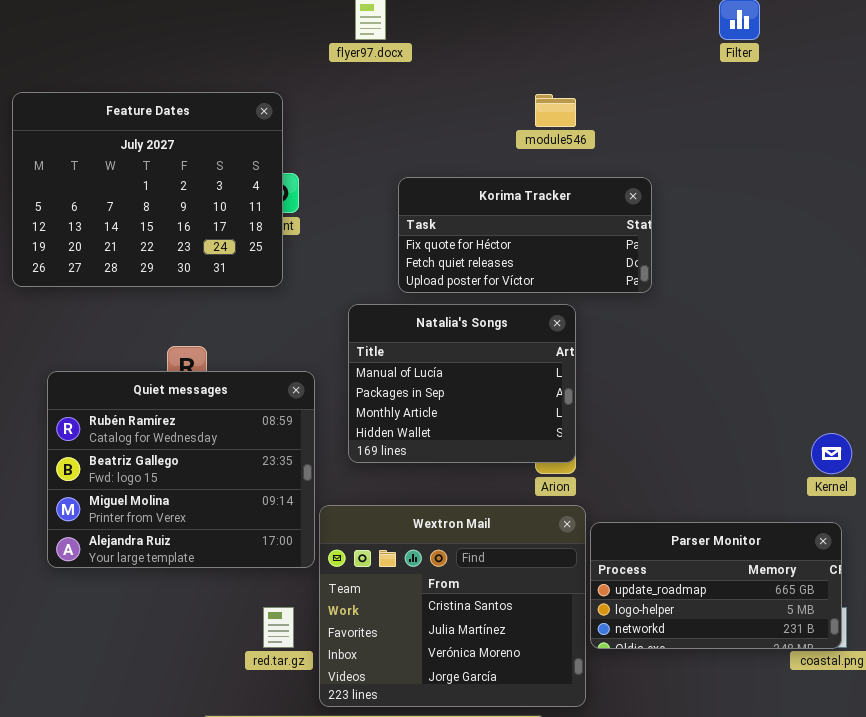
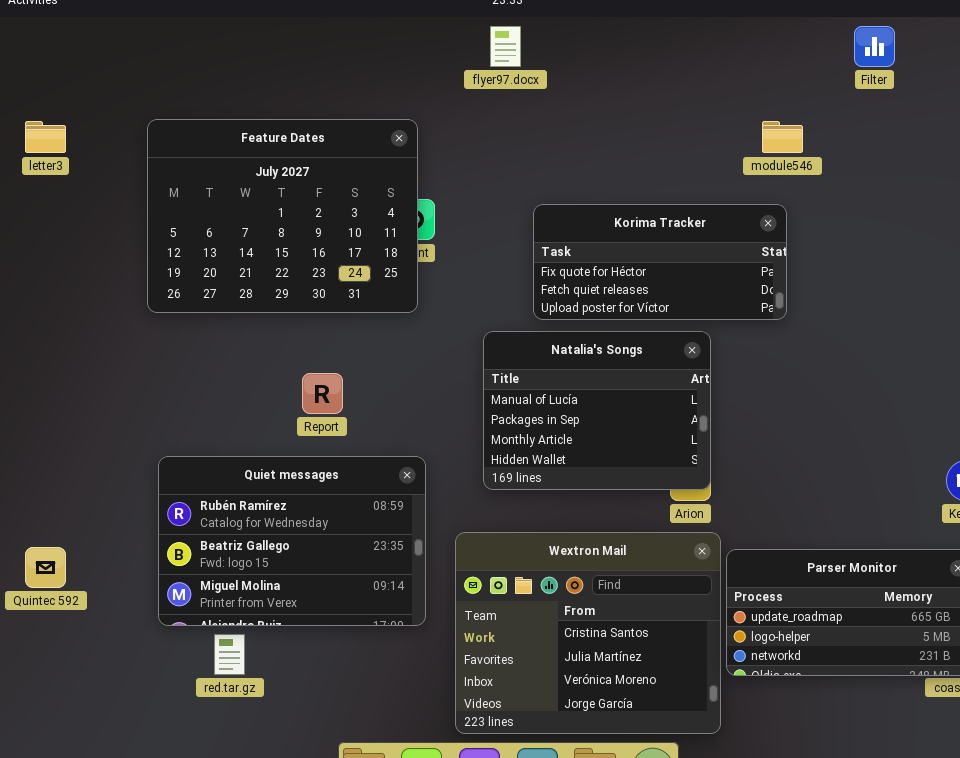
module546: [535,94,576,127] -> [762,121,803,153], moved
Quiet messages: [47,371,315,568] -> [158,456,426,626], moved, resized
red.tar.gz: [263,607,294,648] -> [214,634,245,675], moved

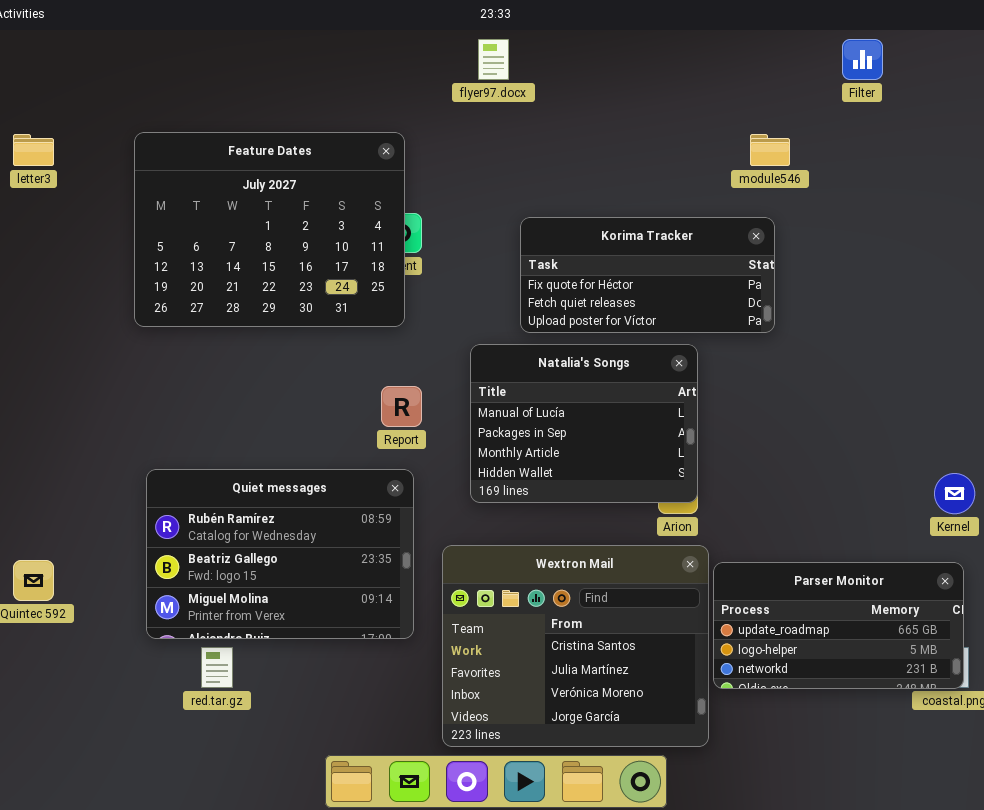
Report: [302,373,343,414] -> [381,386,422,427], moved

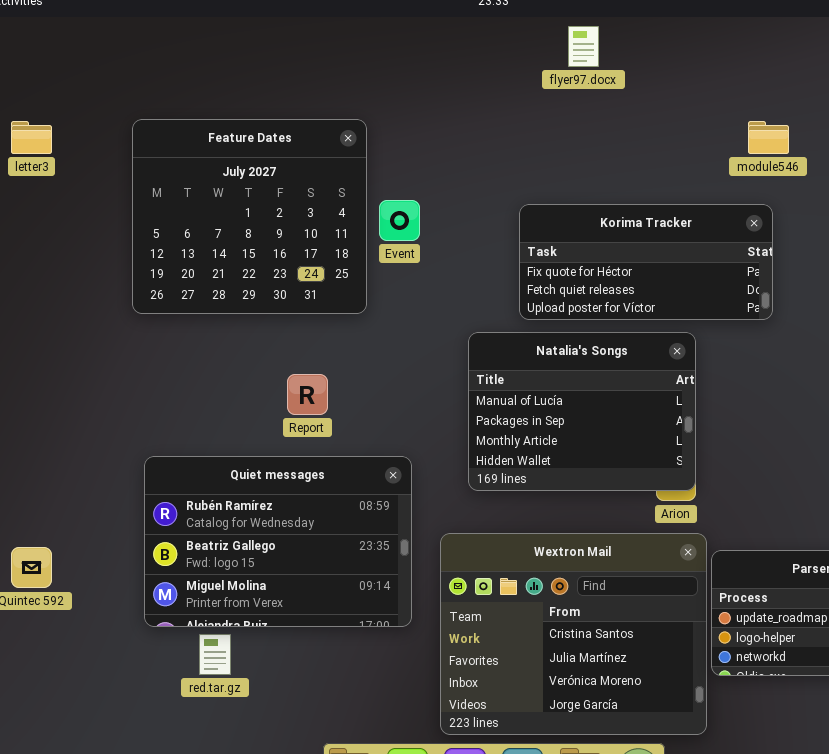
flyer97.docx: [478,39,509,80] -> [568,26,599,67], moved
Feature Dates: [134,132,405,327] -> [132,119,367,314], resized
Report: [381,386,422,427] -> [287,374,328,415], moved

